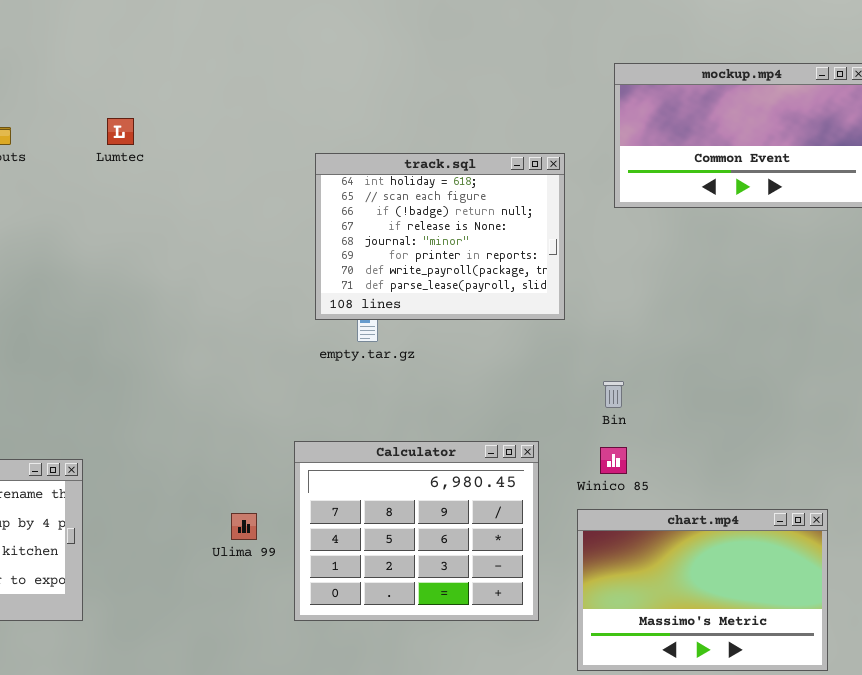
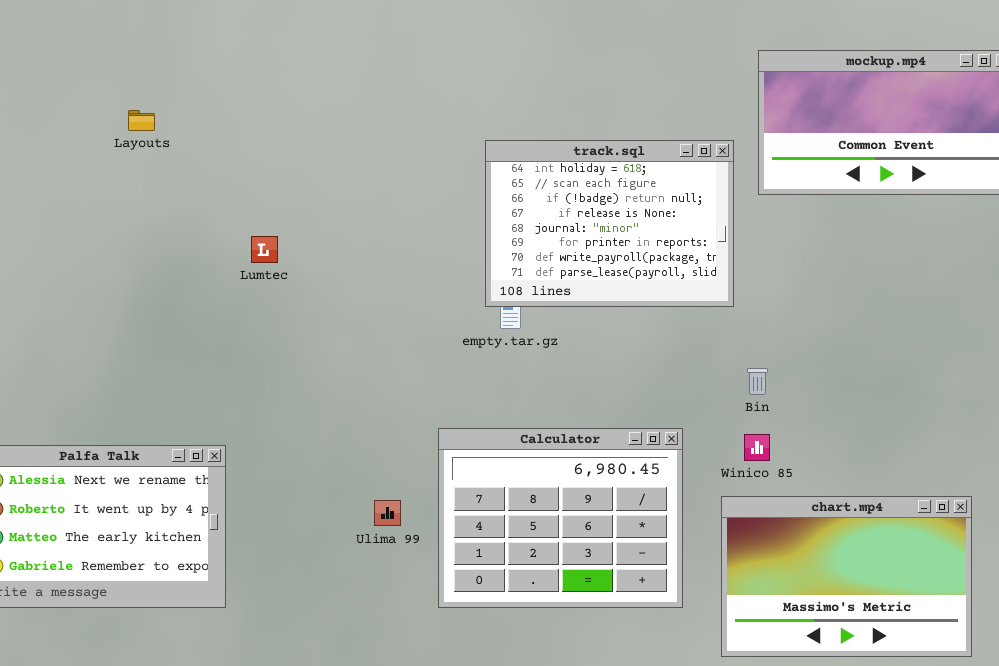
Lumtec: [107,118,134,145] -> [251,236,278,263], moved
track.sql: [315,153,565,320] -> [485,140,734,307], moved

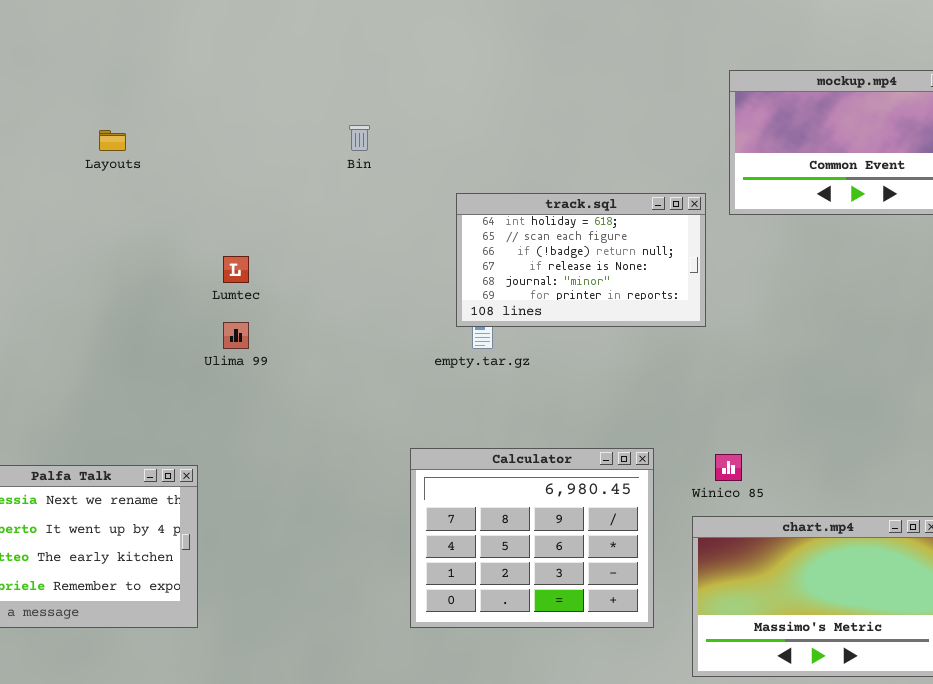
track.sql: [485,140,734,307] -> [456,193,706,327], resized
Bin: [747,368,768,395] -> [349,125,370,151], moved
Ulima 99: [374,500,401,526] -> [223,322,249,349], moved

